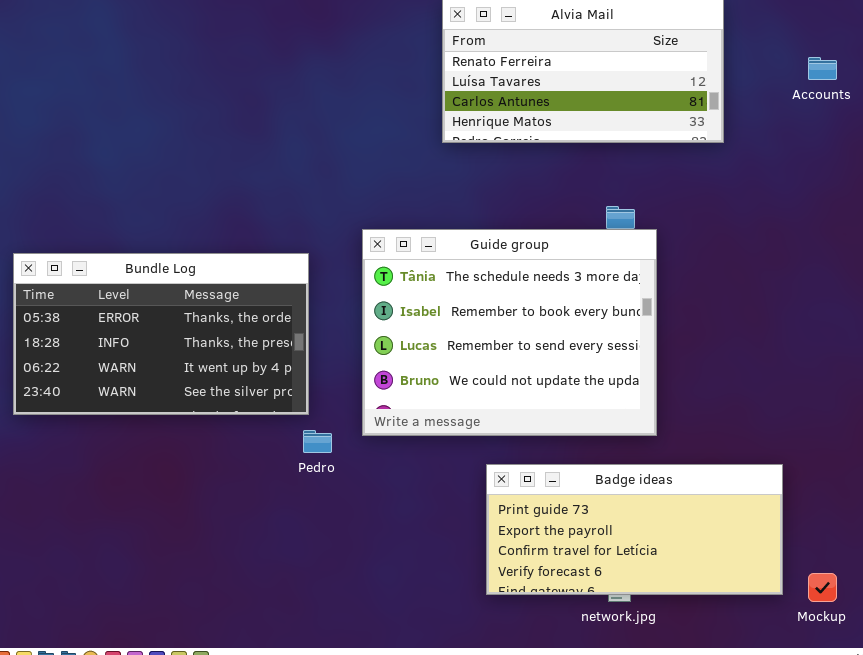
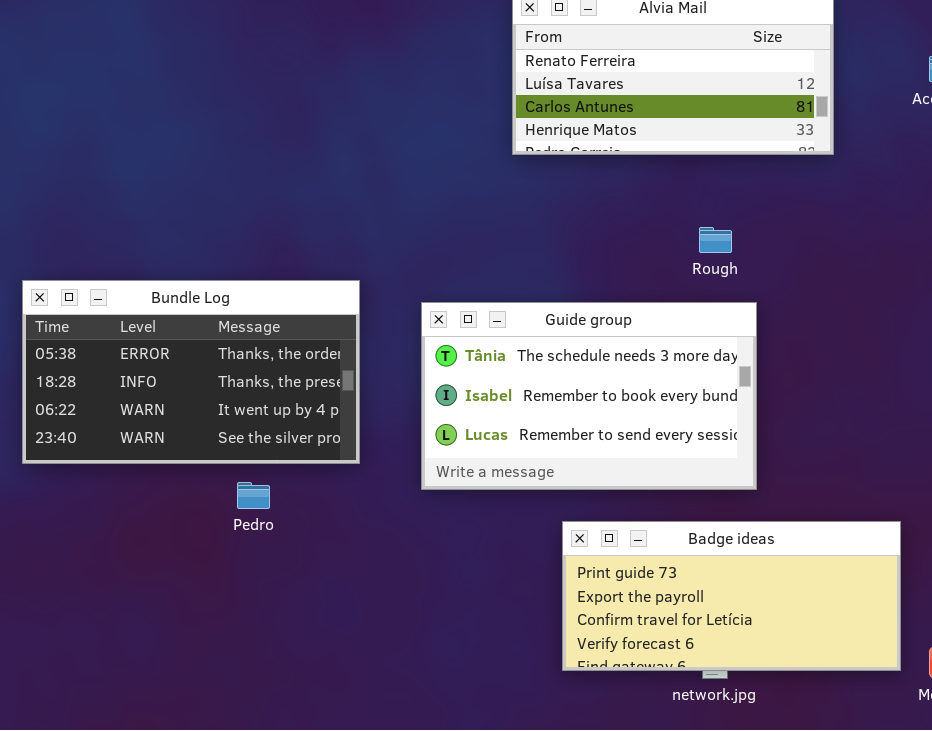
Guide group: [362,229,657,436] -> [421,302,757,490], resized
Pedro: [303,430,332,453] -> [237,482,270,509], moved

